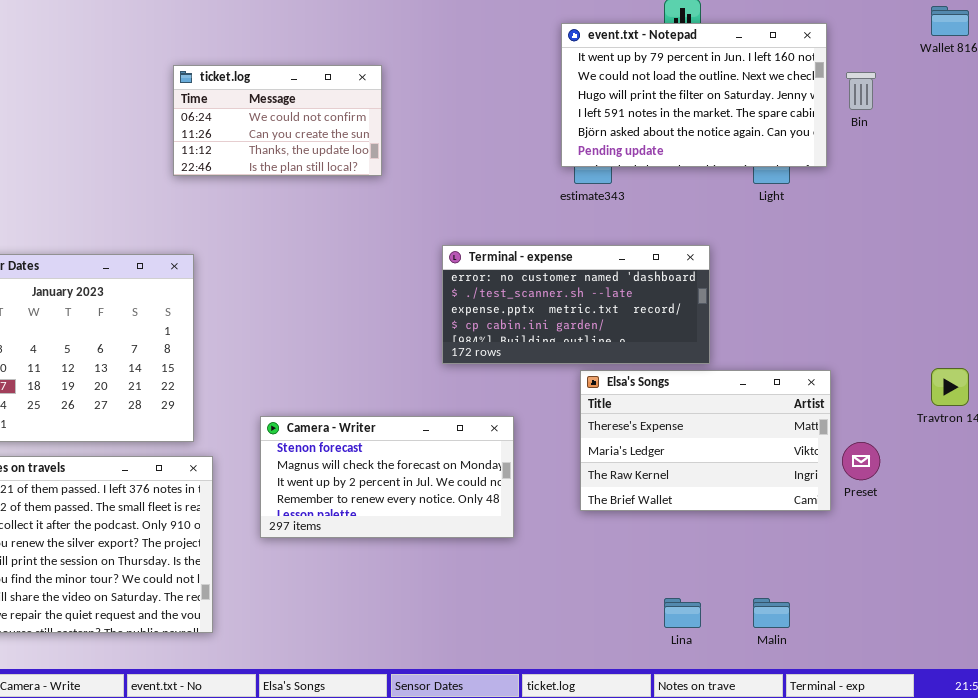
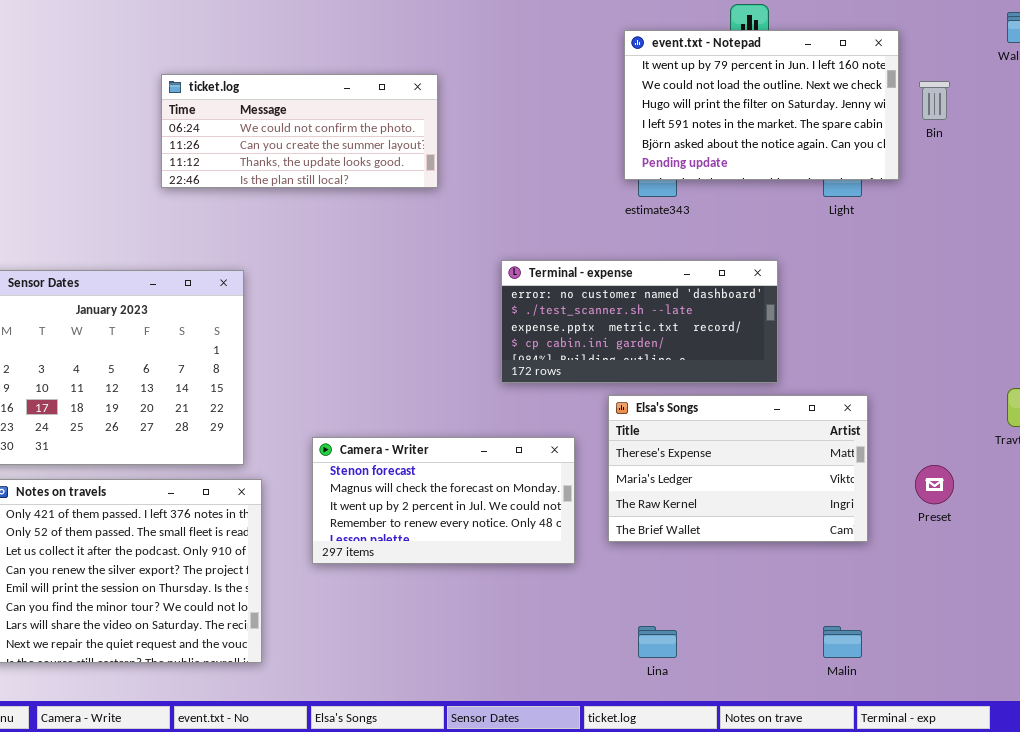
ticket.log: [173,65,382,176] -> [161,74,438,188], resized
Elsa's Songs: [580,370,831,511] -> [608,395,868,542], moved
Lina: [664,598,701,628] -> [638,626,677,658], moved

